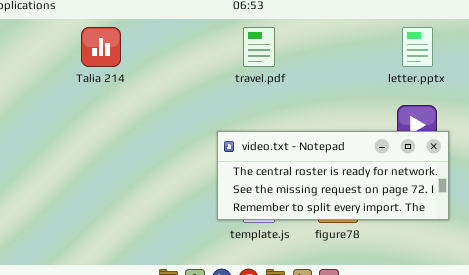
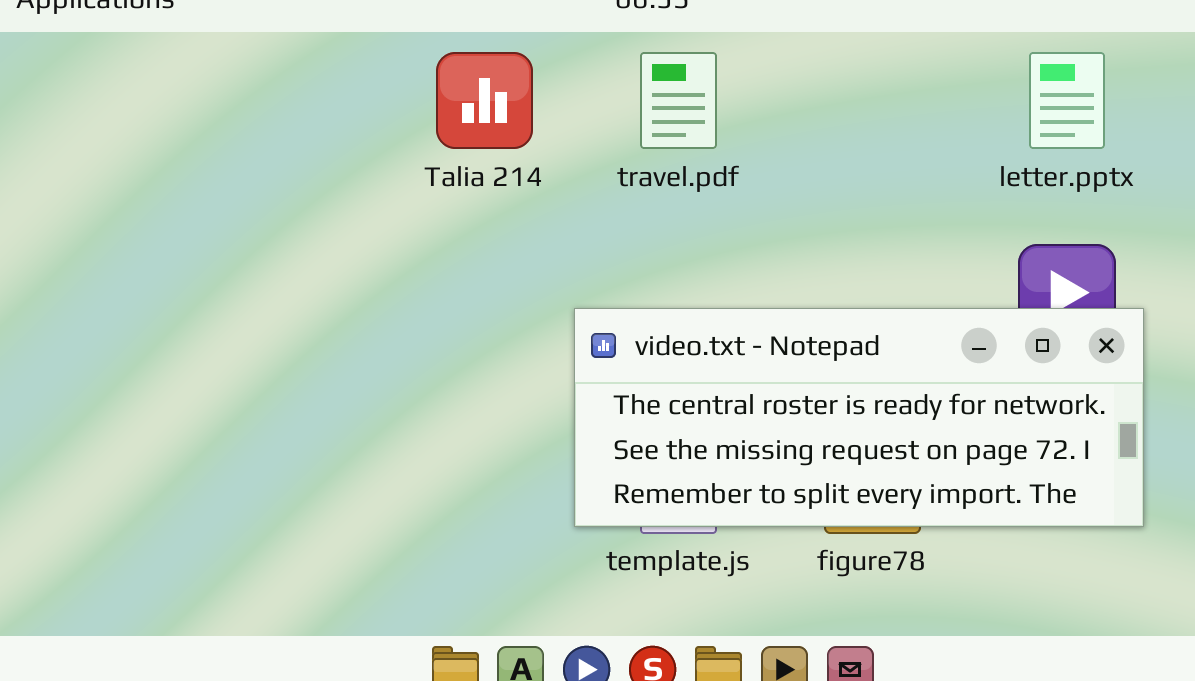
Talia 214: [81,27,121,67] -> [436,52,533,149], moved

